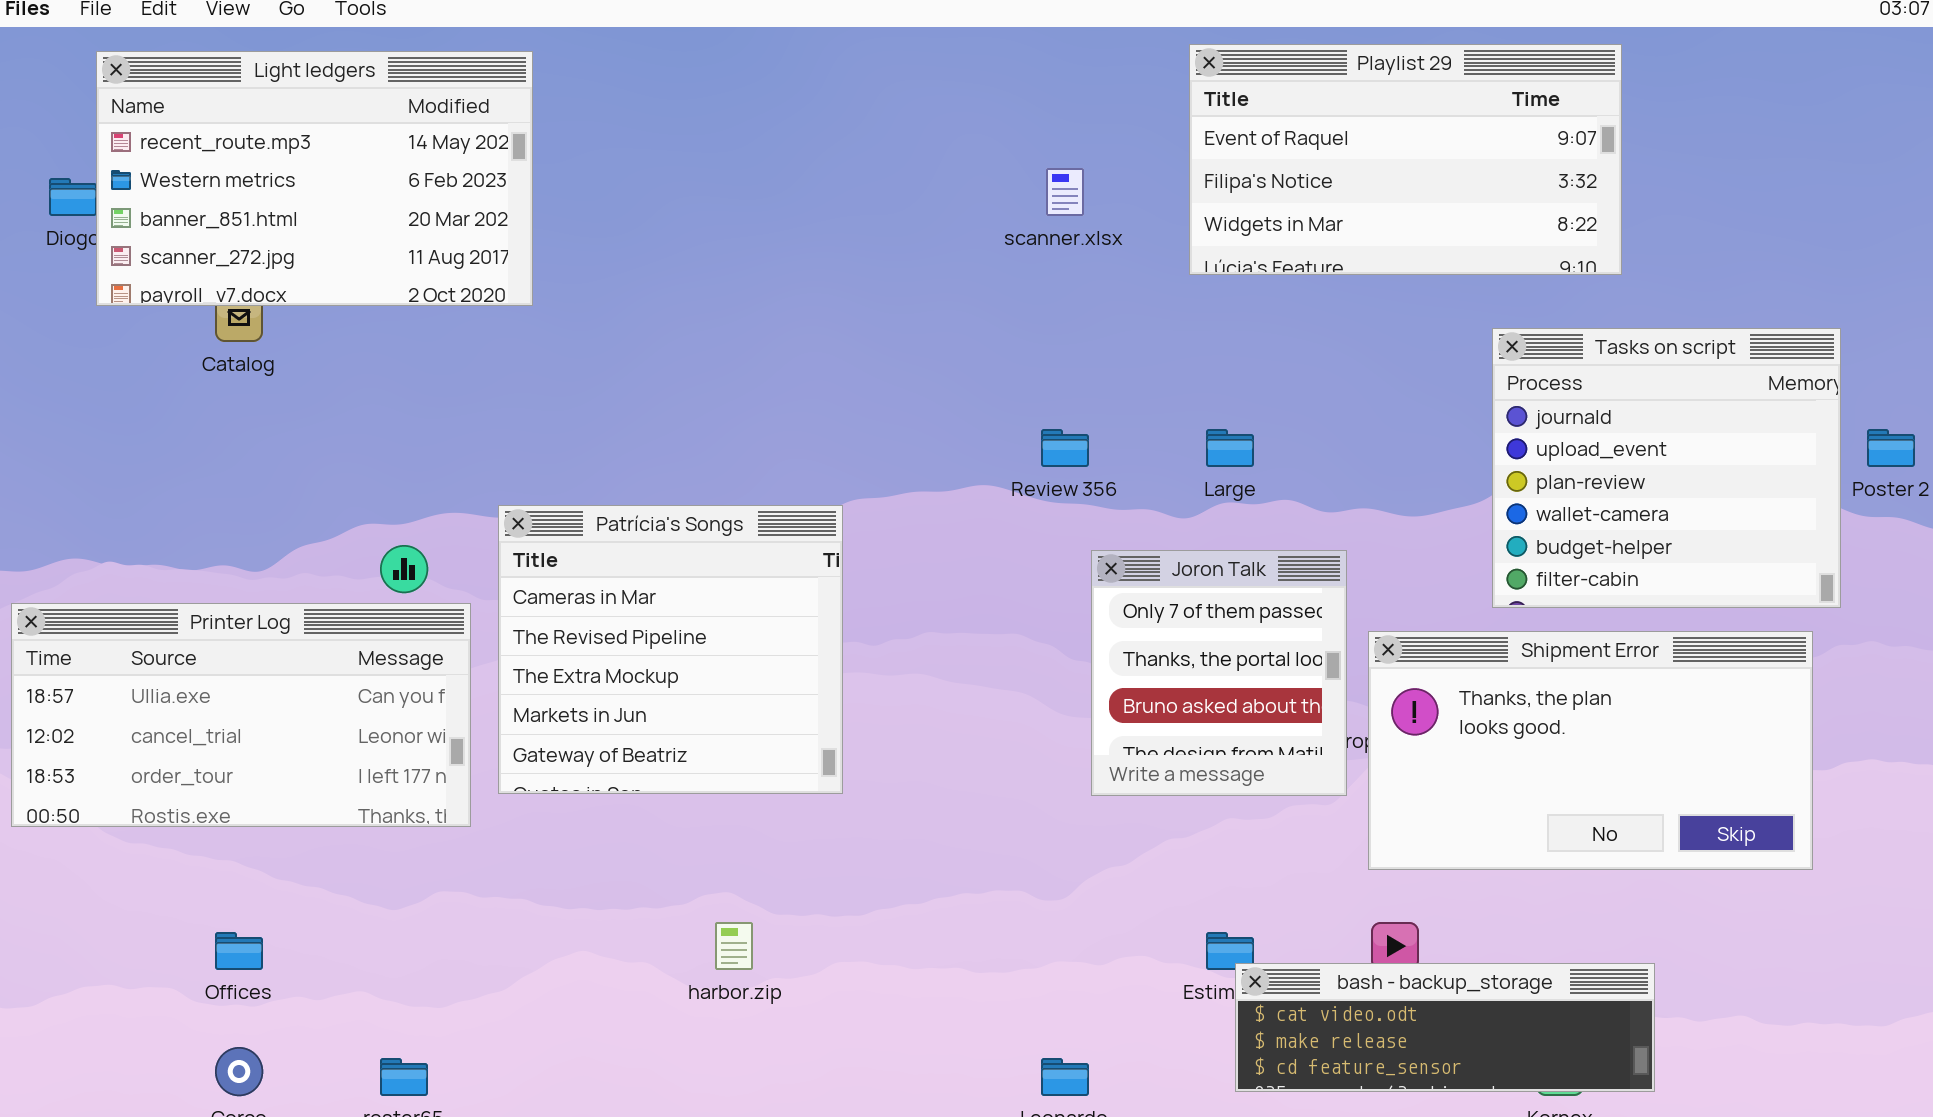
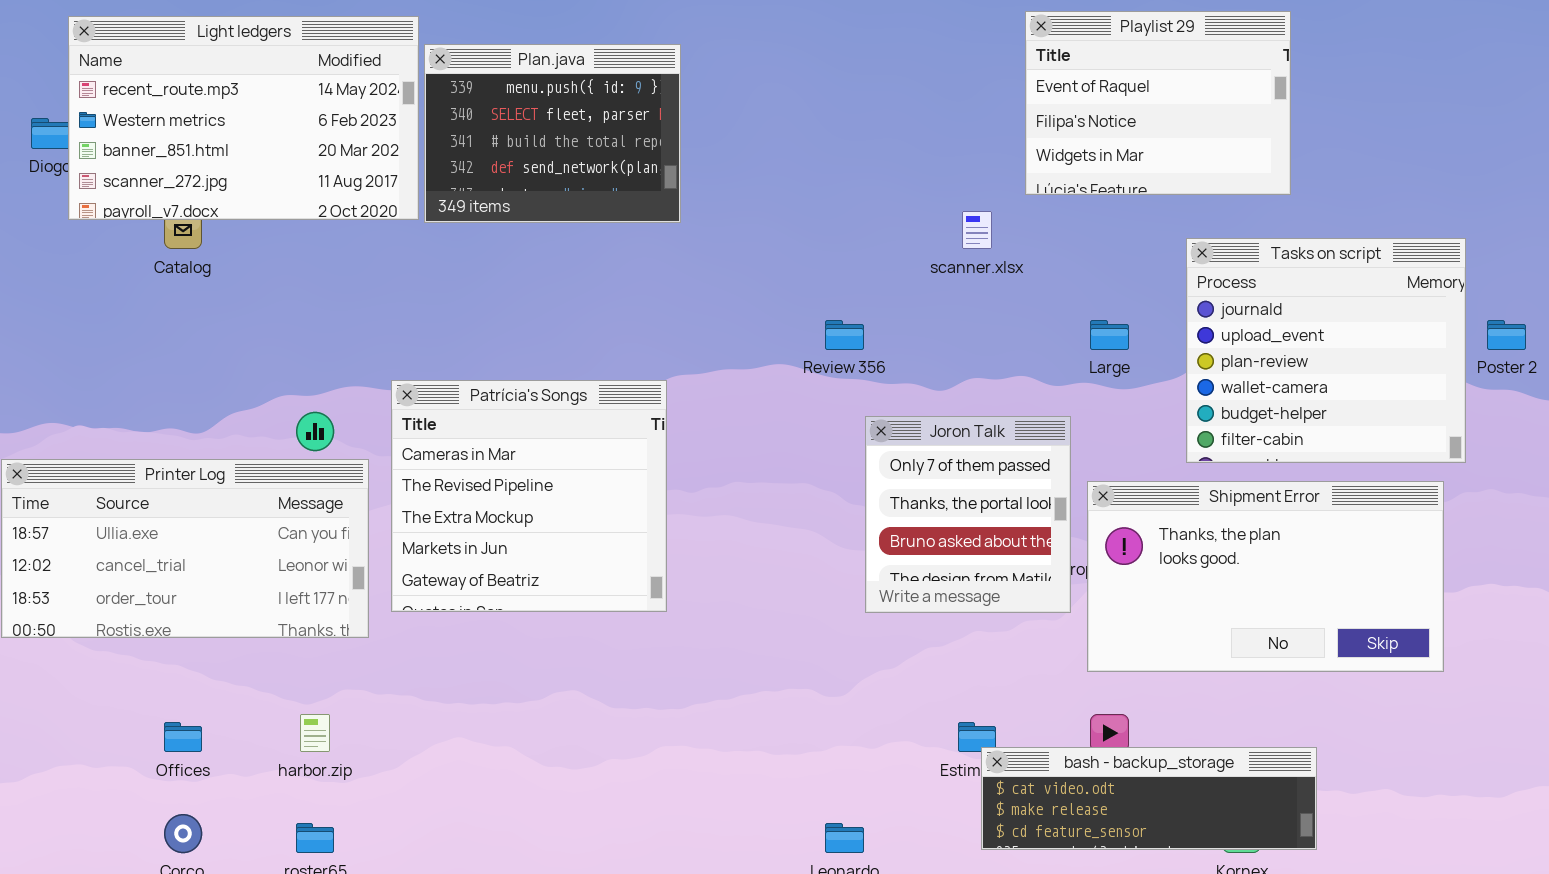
Playlist 29: [1189,44,1622,275] -> [1025,11,1291,195], resized
Plan.java: none -> [424,44,681,223], opened
scanner.xlsx: [1046,168,1084,216] -> [962,211,992,249], moved
Large: [1206,429,1254,467] -> [1090,320,1129,350], moved
harbor.zip: [715,922,753,970] -> [300,714,330,752], moved

